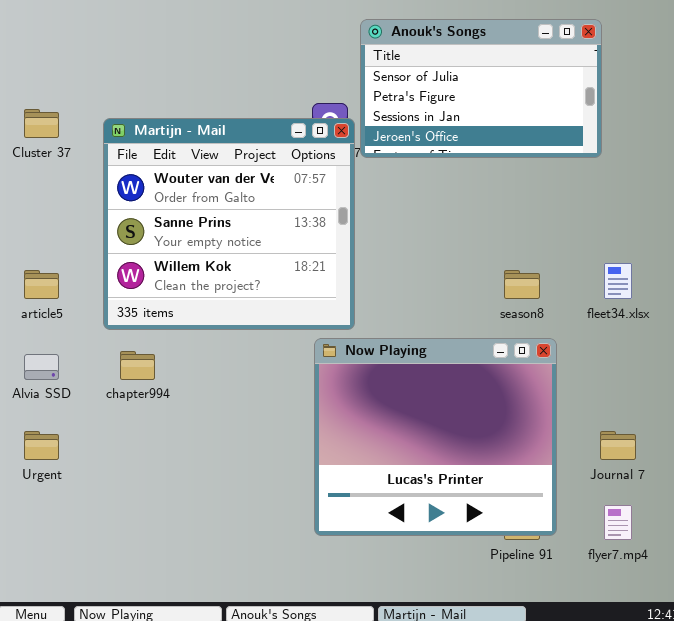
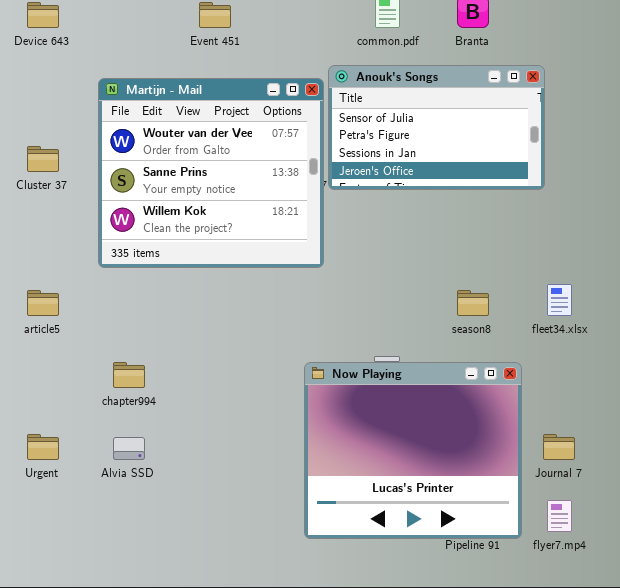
Martijn - Mail: [103,118,355,330] -> [98,78,324,268], moved
Now Playing: [314,338,557,536] -> [304,362,522,539], moved
Alvia SSD: [24,354,59,380] -> [113,437,145,460], moved

